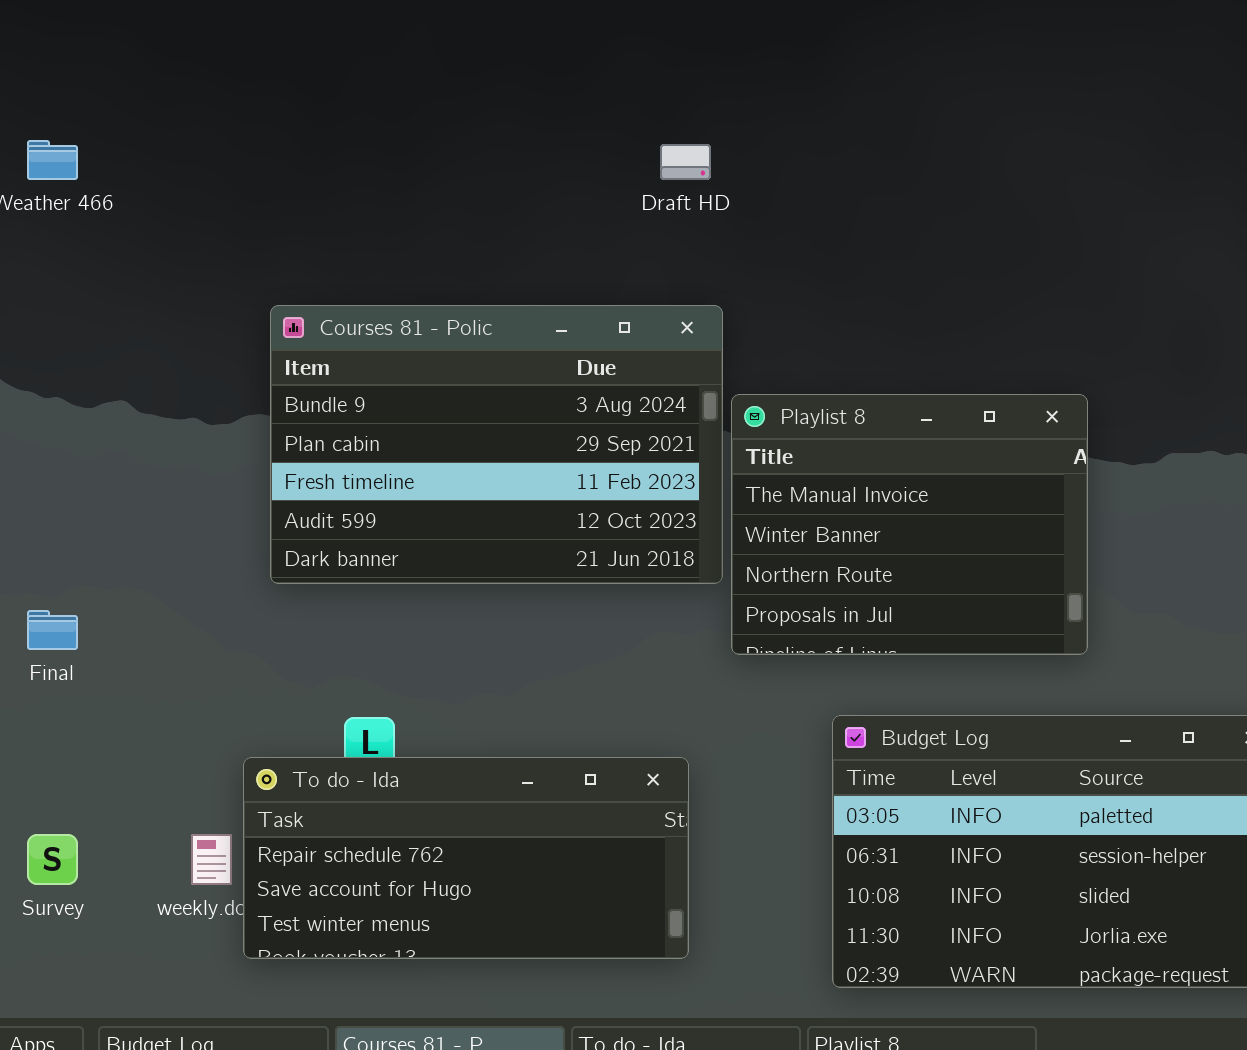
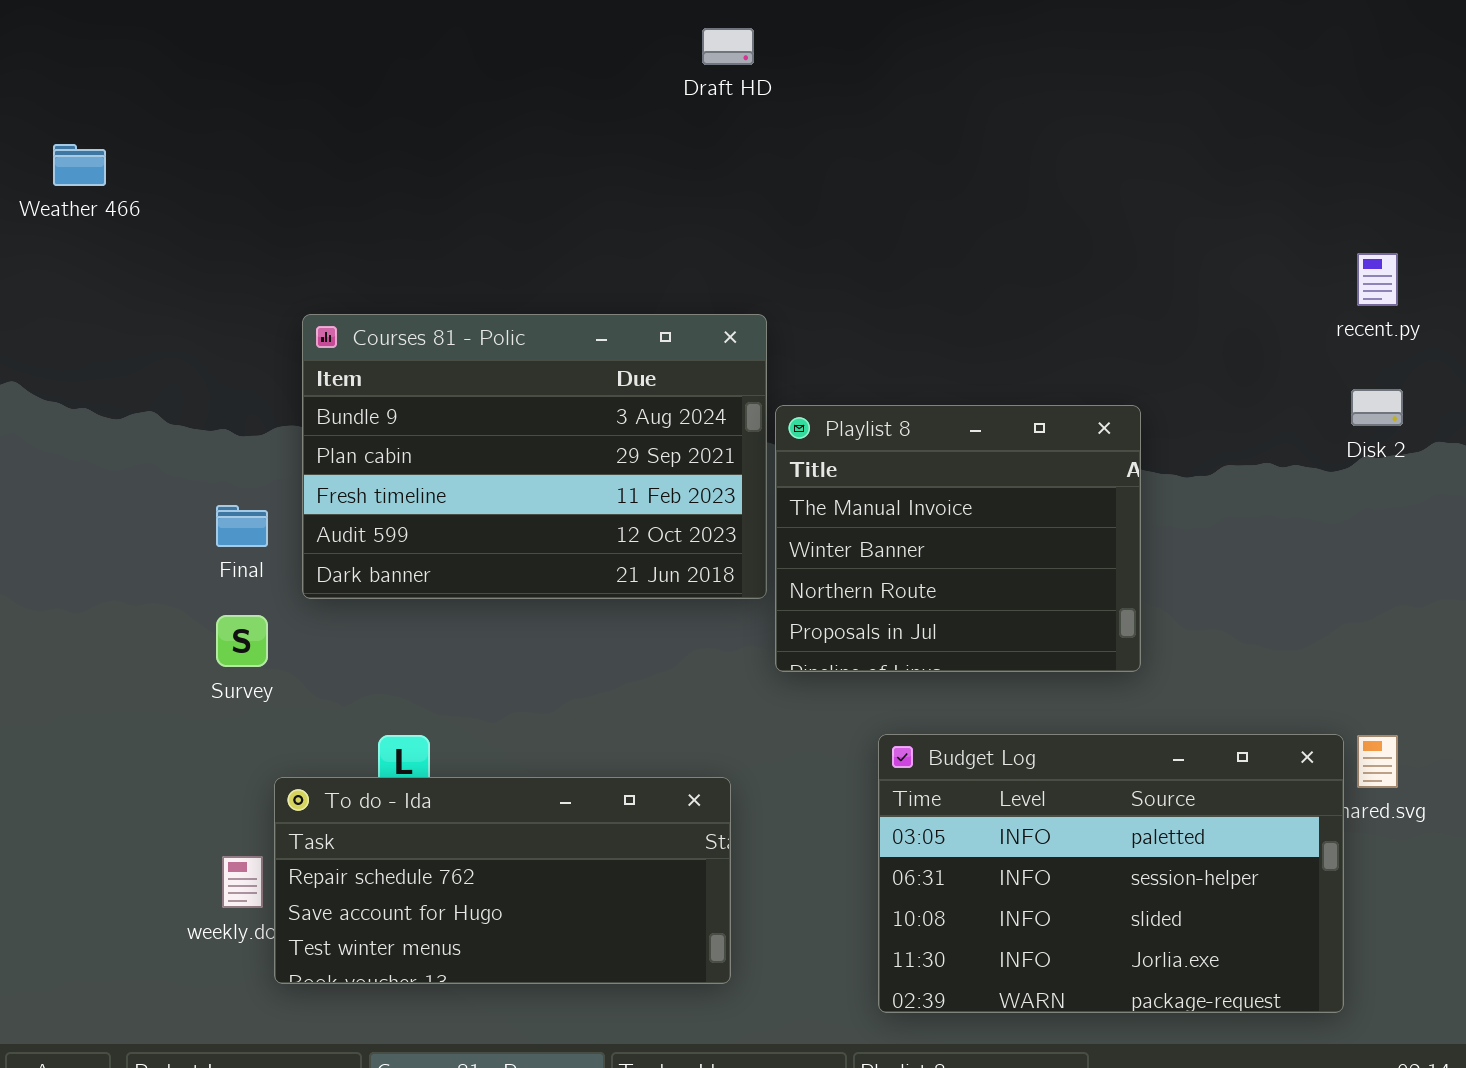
Draft HD: [660,144,711,180] -> [702,28,754,65], moved
Final: [27,610,78,650] -> [216,505,268,547], moved
Survey: [27,834,78,885] -> [216,615,268,667], moved

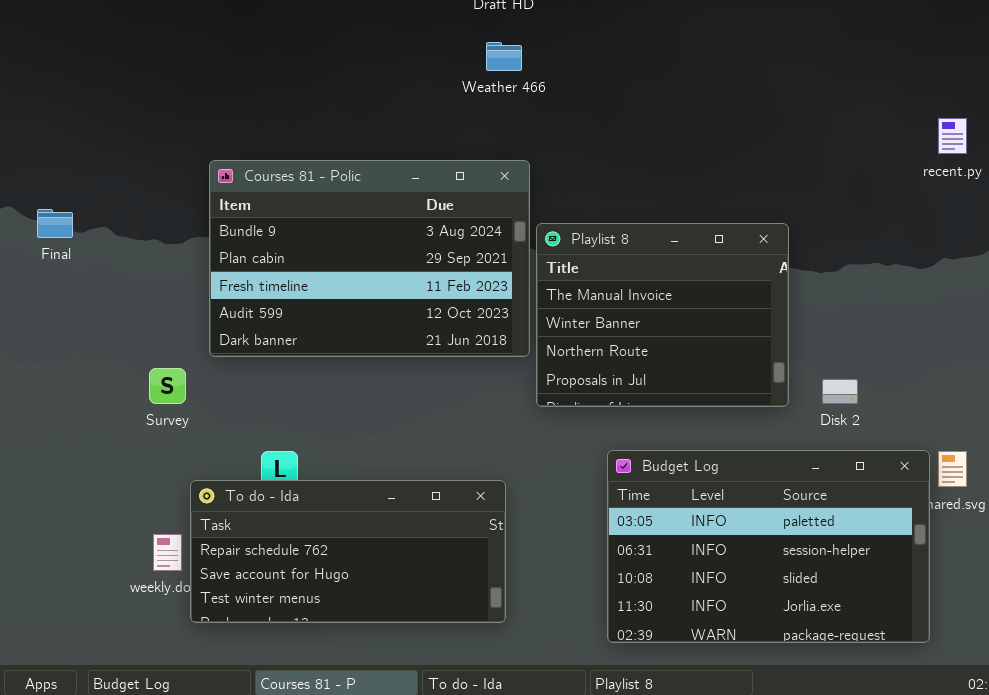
Weather 466: [53,144,106,186] -> [486,42,522,71], moved
Disk 2: [1351,389,1403,426] -> [822,379,858,404], moved
Final: [216,505,268,547] -> [37,209,73,238], moved

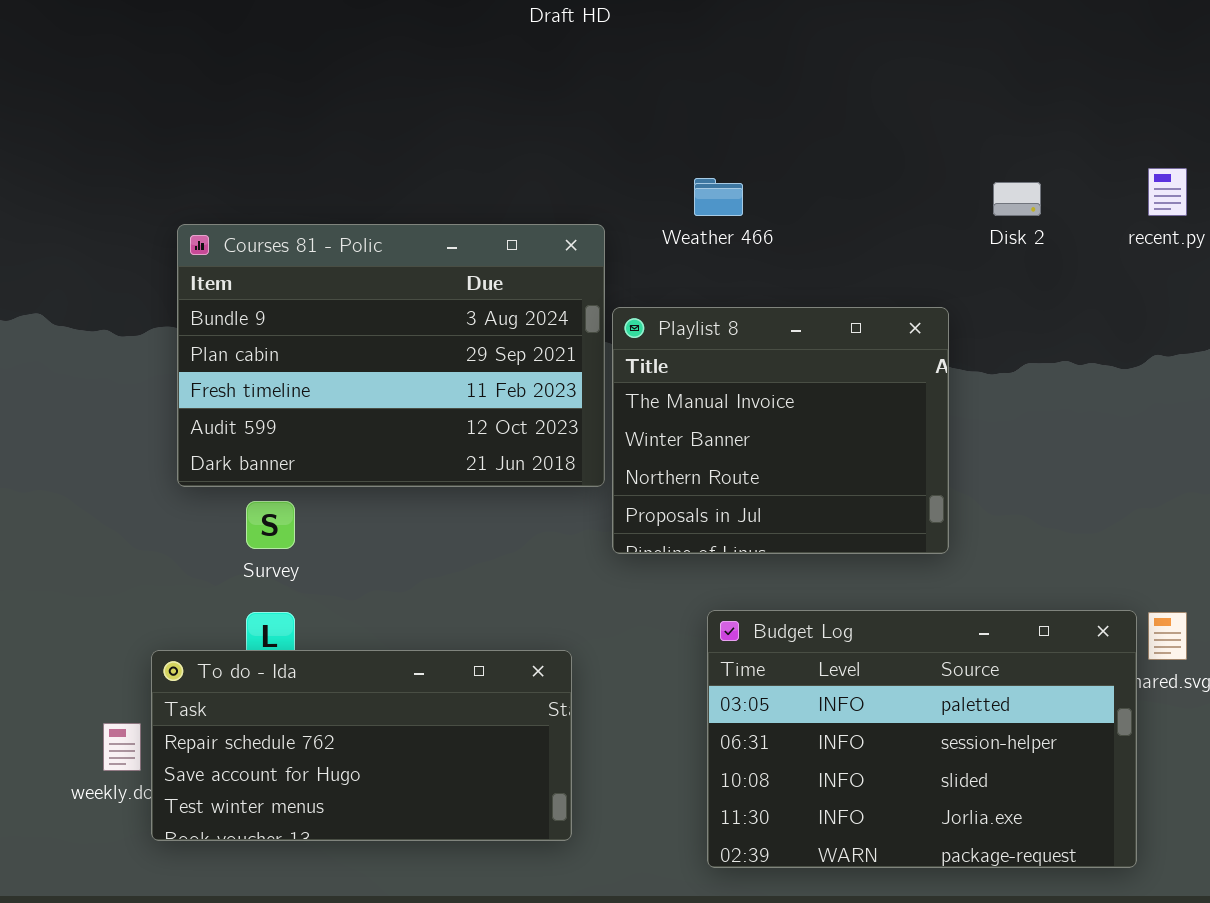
Weather 466: [486,42,522,71] -> [694,178,743,216], moved
Survey: [149,368,186,404] -> [246,501,295,549], moved
Disk 2: [822,379,858,404] -> [993,182,1041,216], moved

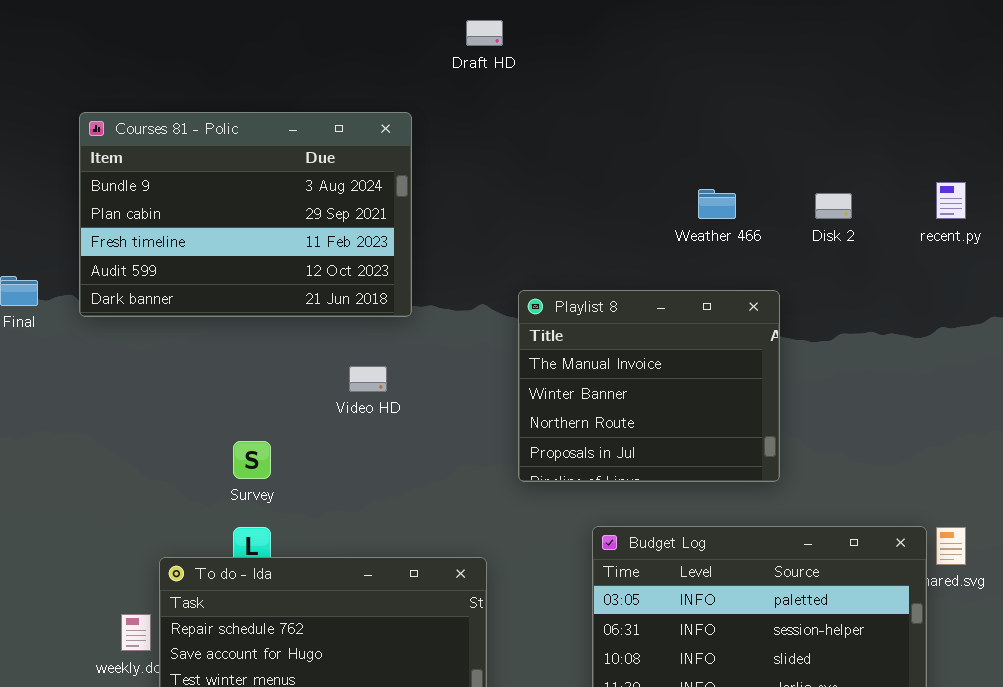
Weather 466: [694,178,743,216] -> [698,189,736,219], moved
Courses 81 - Polic: [177,224,605,487] -> [79,112,412,317], moved

